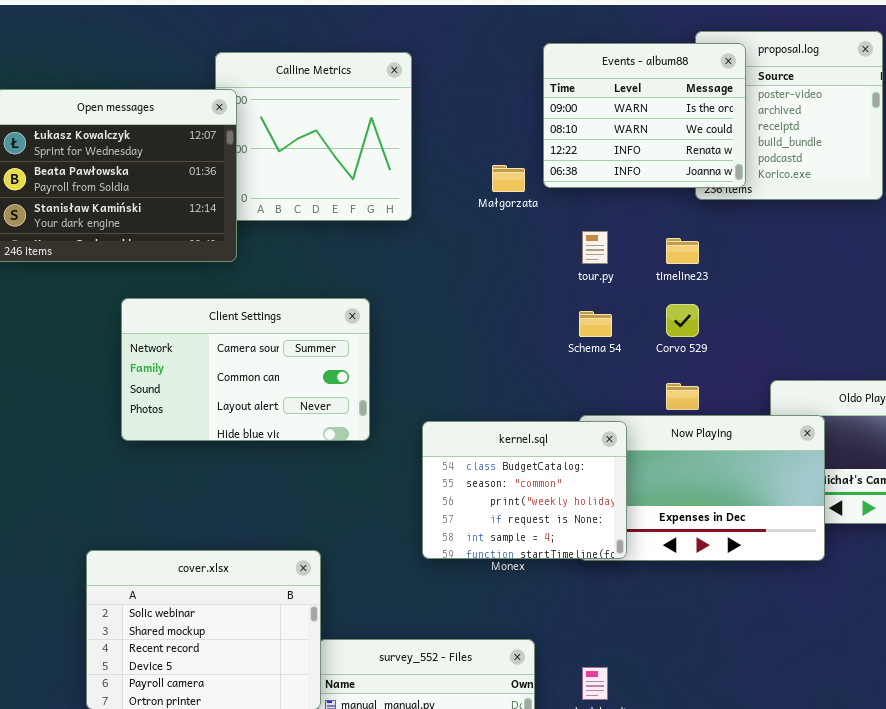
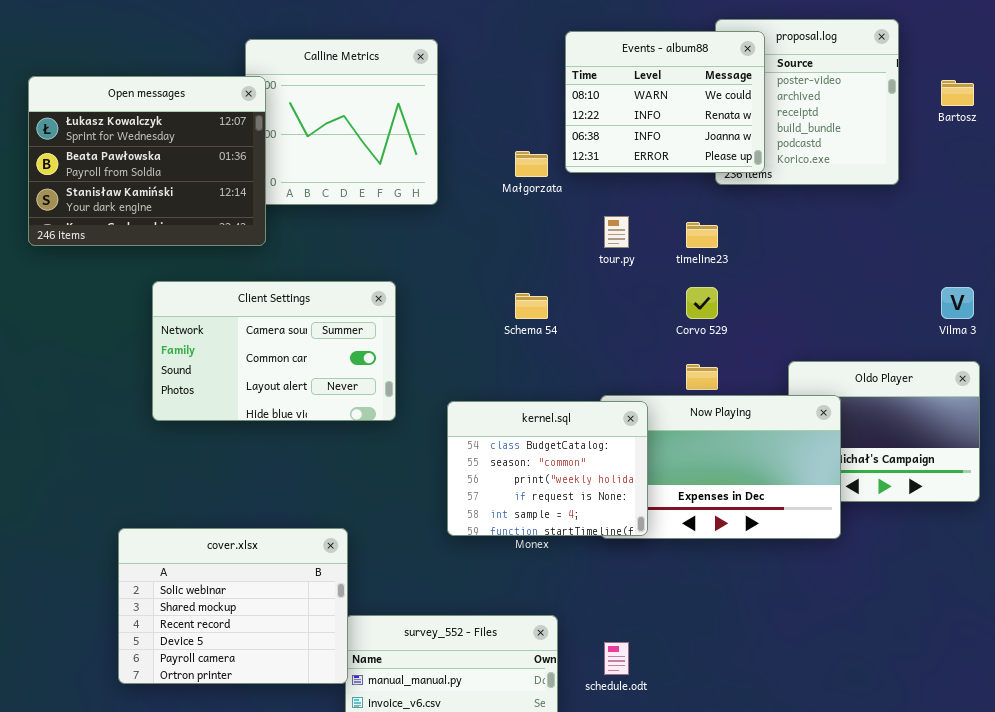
Events - album88: [543,43,746,188] -> [565,31,765,173], scrolled down 1 row
Schema 54: [579,311,612,337] -> [515,293,548,319], moved

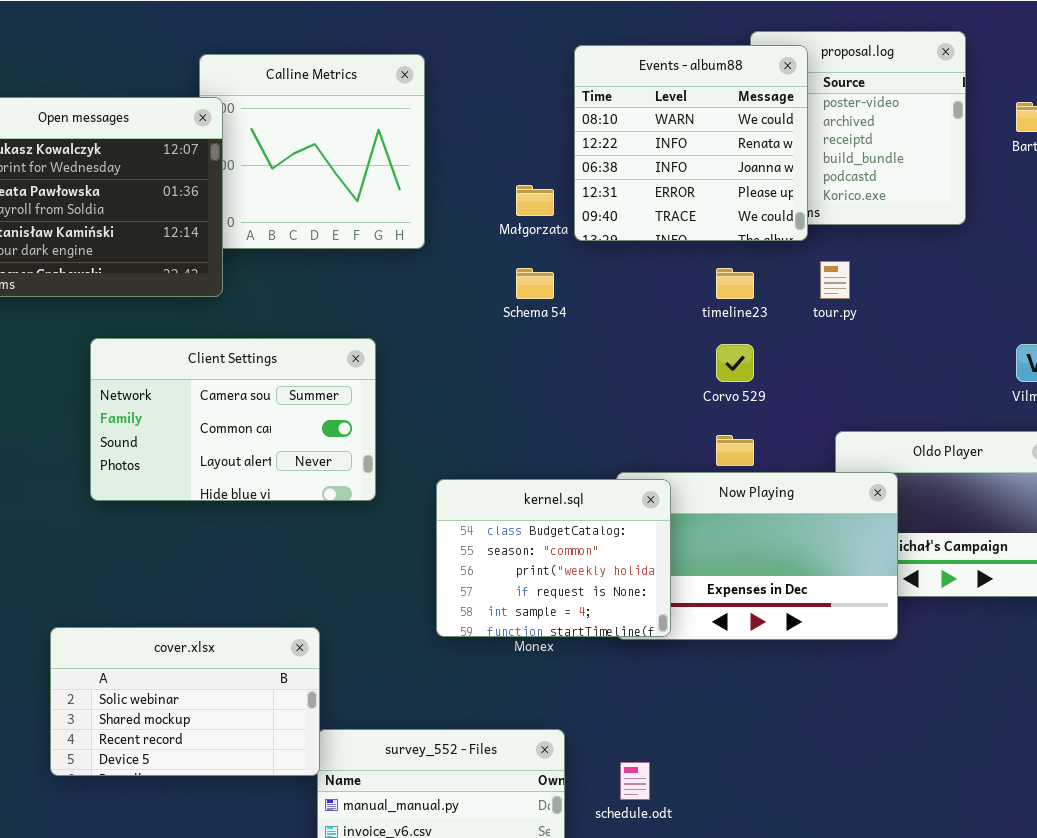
Events - album88: [565,31,765,173] -> [574,45,808,241], resized
tour.py: [604,216,629,248] -> [820,261,850,299], moved
Schema 54: [515,293,548,319] -> [516,268,554,299], moved
cover.xlsx: [118,528,348,684] -> [50,627,320,776], resized

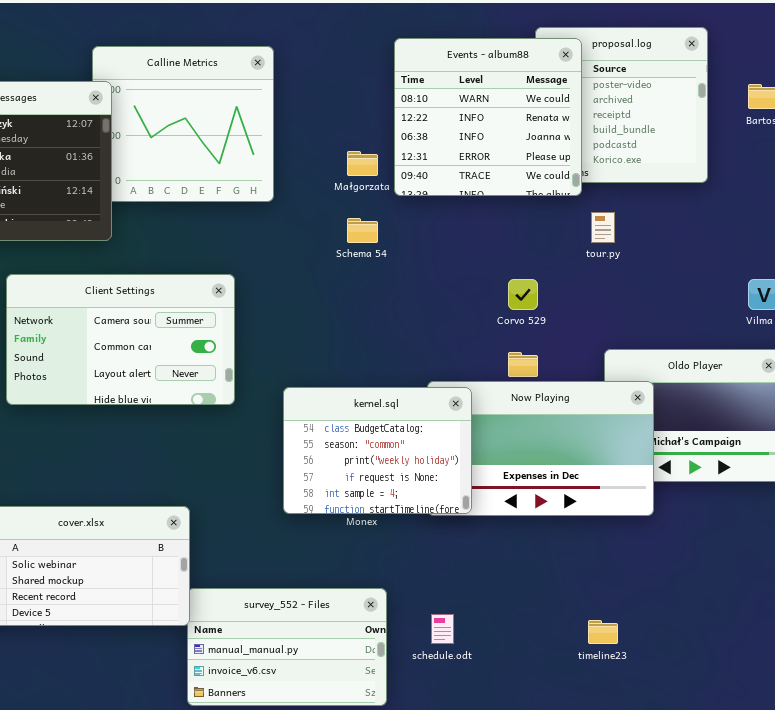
timeline23: [716,268,754,299] -> [588,620,618,644], moved

